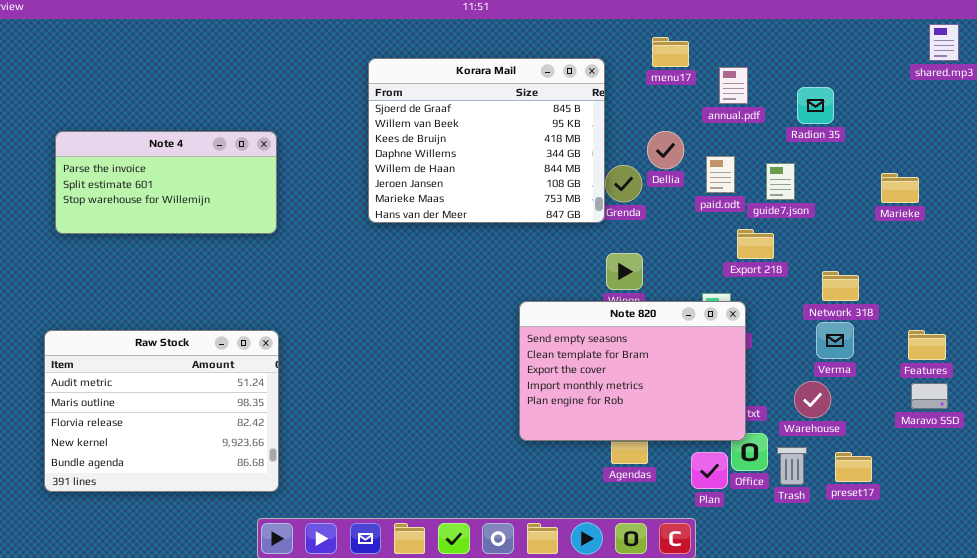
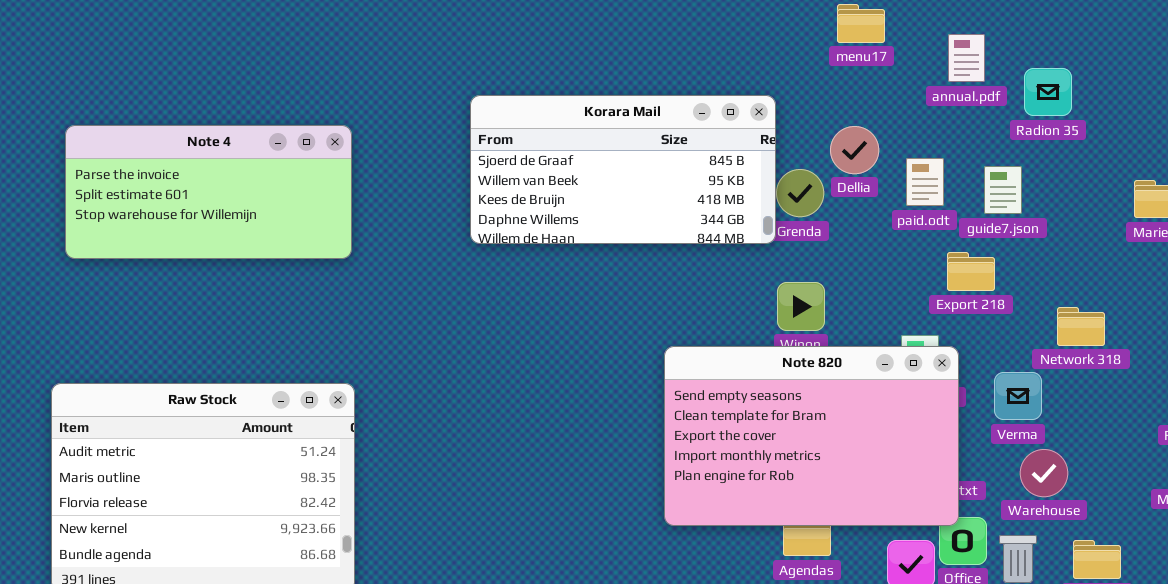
Korara Mail: [368,58,605,223] -> [470,95,776,244], resized
annual.pdf: [719,67,748,104] -> [948,34,985,82], moved
Verma: [816,322,854,359] -> [994,372,1042,420], moved

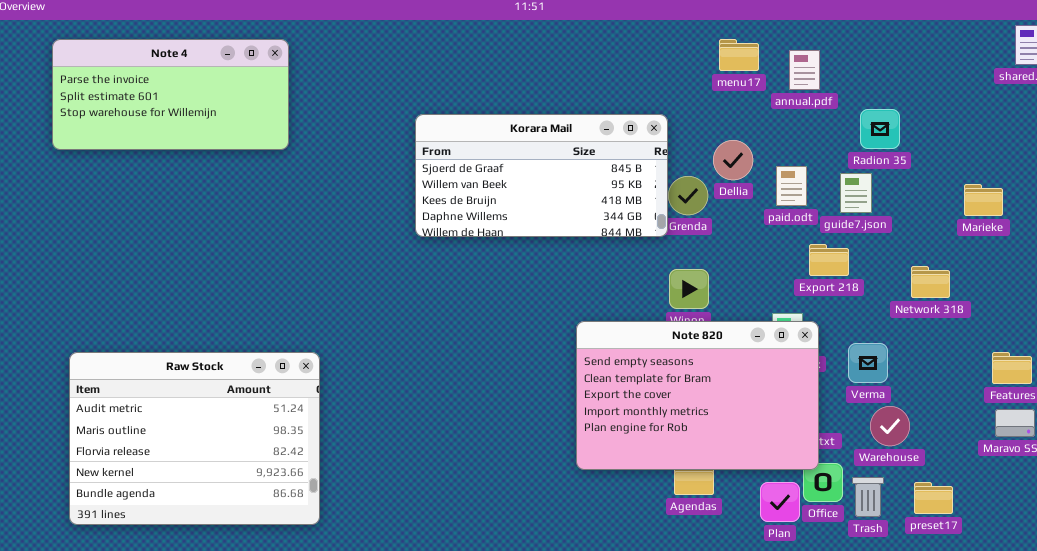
annual.pdf: [948,34,985,82] -> [789,50,820,90], moved
Radion 35: [1024,68,1072,116] -> [860,109,900,149], moved
Note 4: [65,125,352,259] -> [52,39,289,150], moved
Network 318: [1057,307,1105,346] -> [911,266,950,298], moved

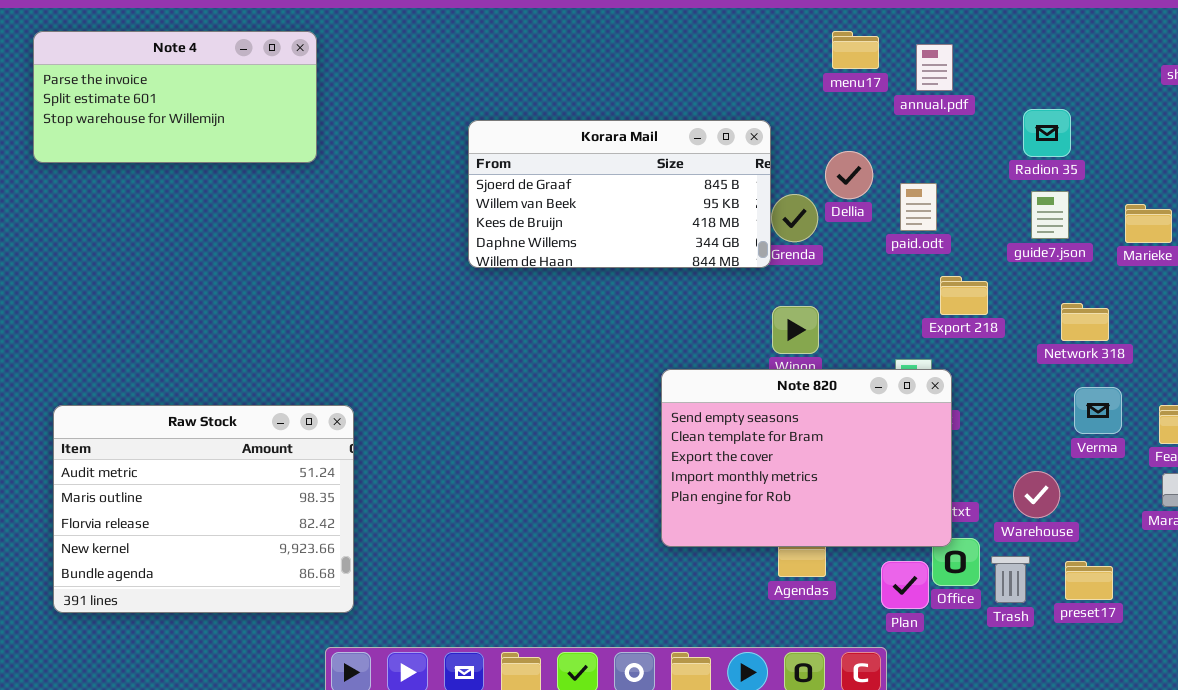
Radion 35: [860,109,900,149] -> [1023,109,1071,157], moved
guide7.json: [840,173,872,213] -> [1031,191,1069,239], moved
Verma: [848,343,888,383] -> [1074,387,1122,434], moved

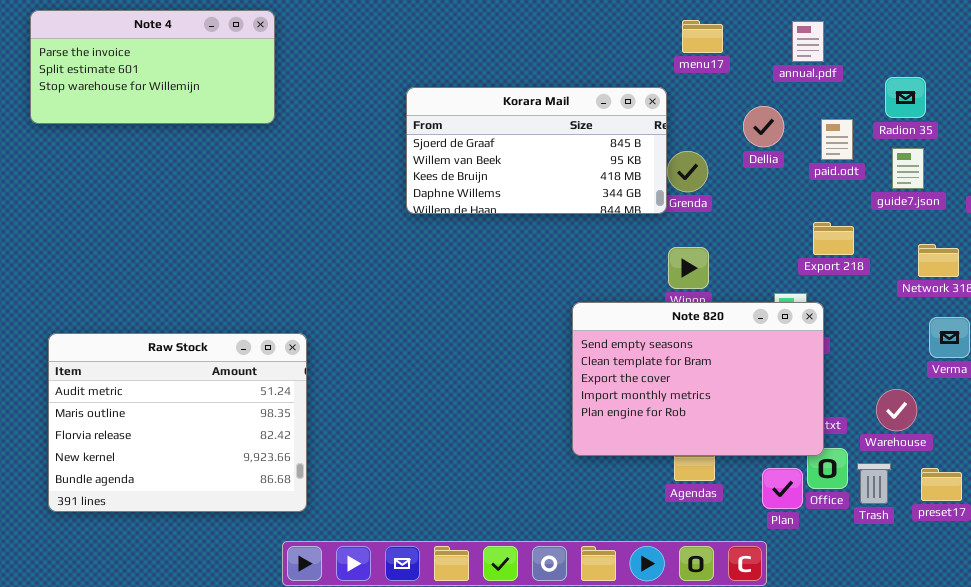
menu17: [832,31,879,69] -> [682,20,723,53], moved
Dellia: [825,151,873,199] -> [743,106,784,147], moved
paid.odt: [900,183,937,231] -> [821,119,853,160], moved

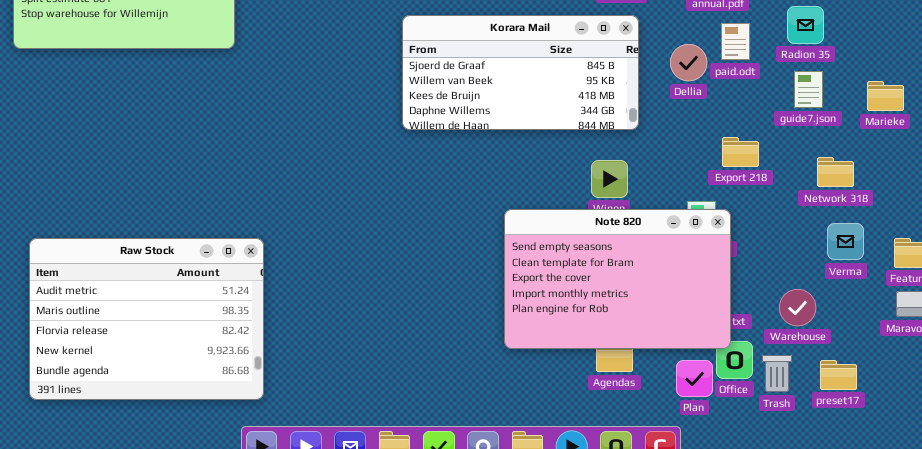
Korara Mail: [406,87,667,214] -> [402,15,639,130], moved
Dellia: [743,106,784,147] -> [670,44,707,81], moved
paid.odt: [821,119,853,160] -> [721,23,750,60], moved

